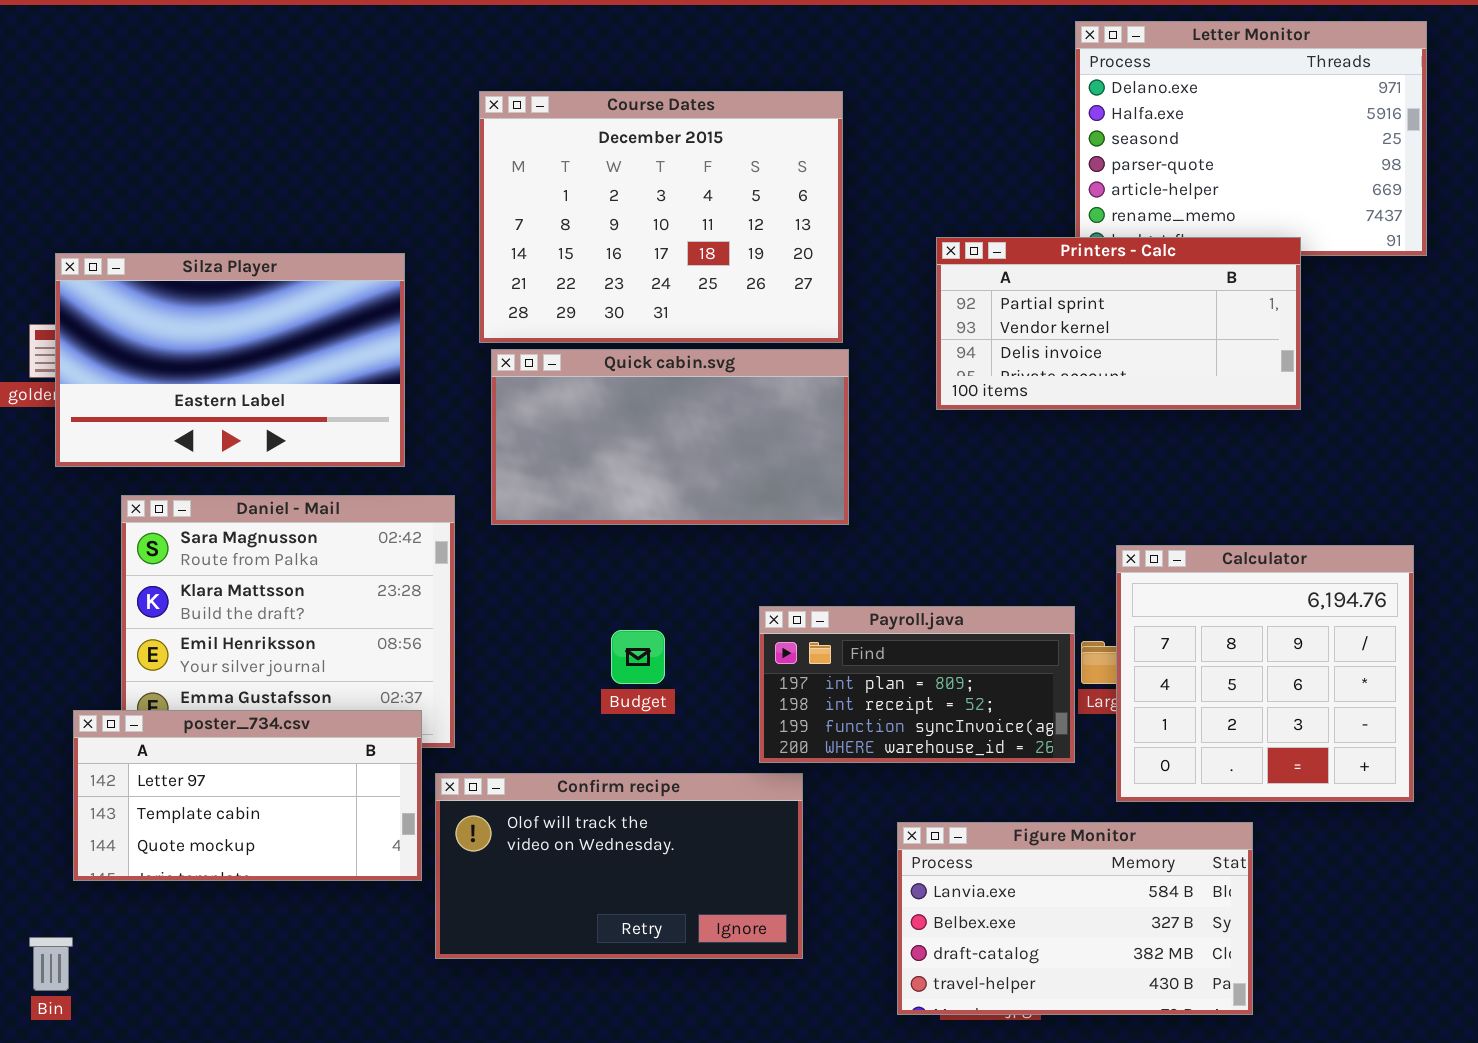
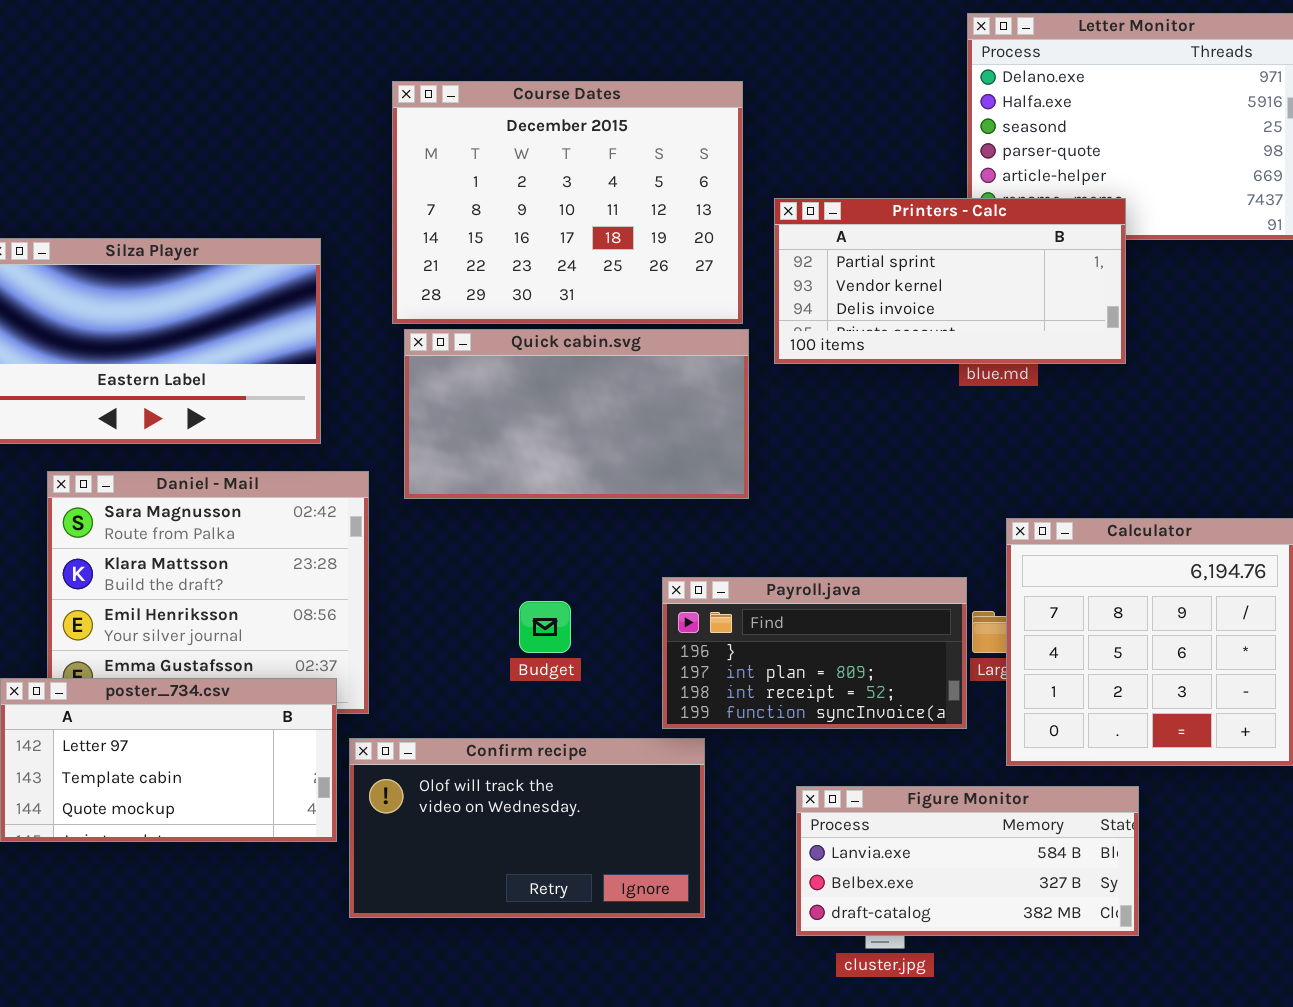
Printers - Calc: [936,237,1301,410] -> [774,198,1126,364], moved
Payroll.java: [759,606,1075,763] -> [662,577,967,729], scrolled up 1 row
Figure Monitor: [897,822,1253,1015] -> [796,786,1139,936], resized

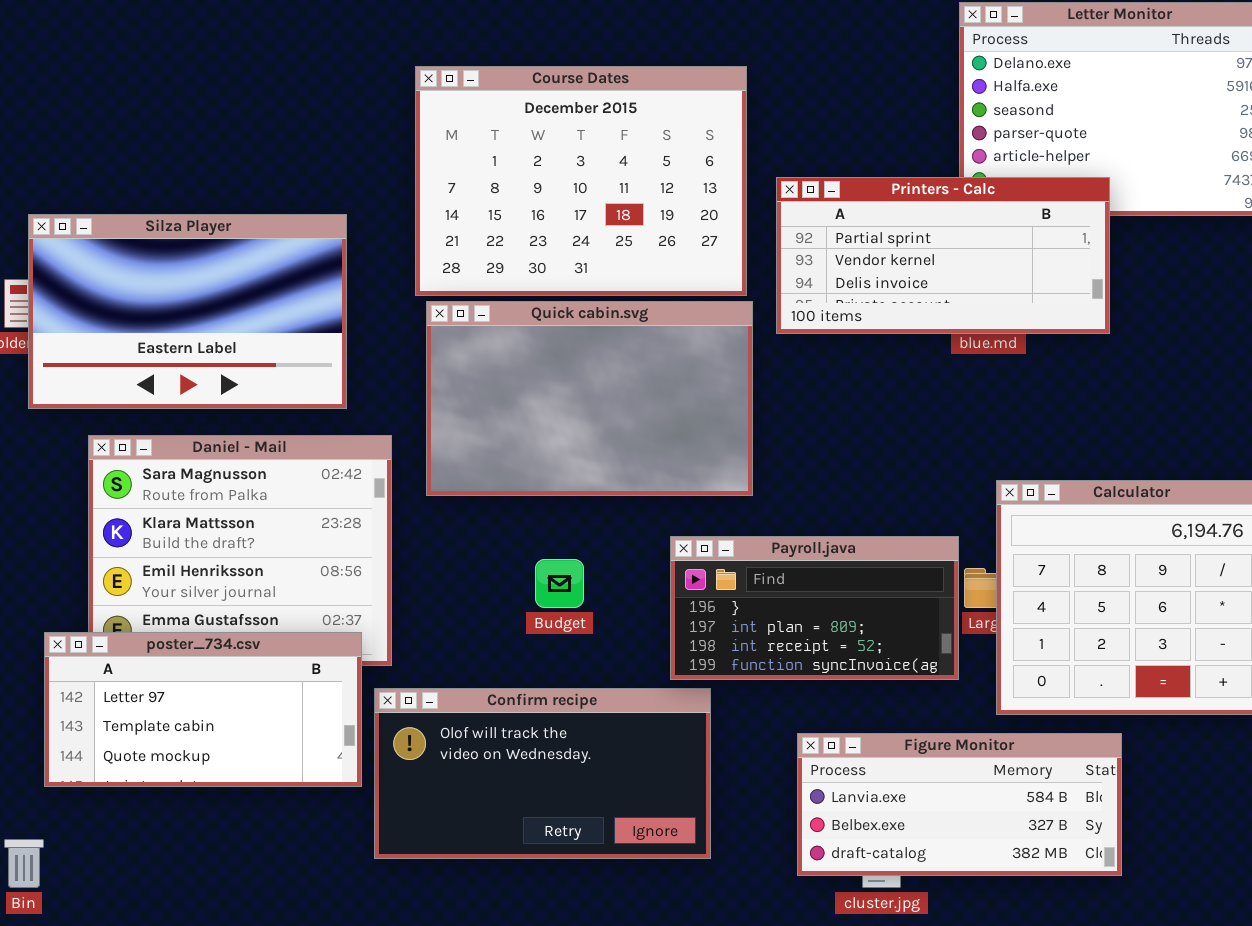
Quick cabin.svg: [404,329,749,499] -> [426,301,753,496], resized

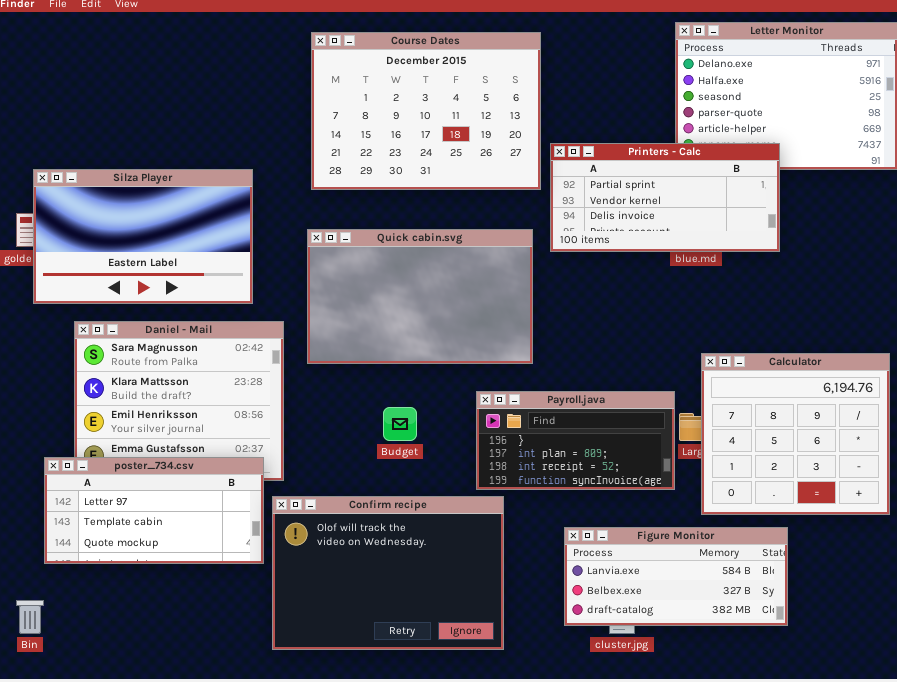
Course Dates: [415,66,747,296] -> [311,32,541,190], moved
Confirm recipe: [374,688,711,859] -> [272,496,504,650], resized

